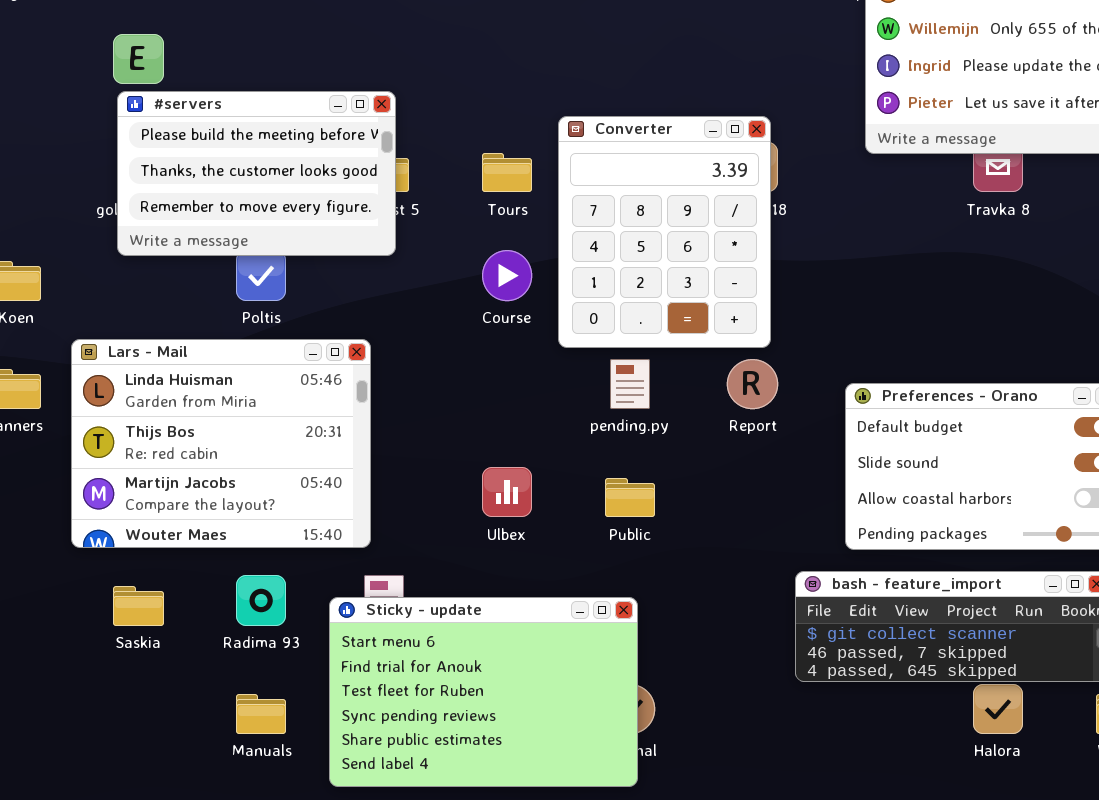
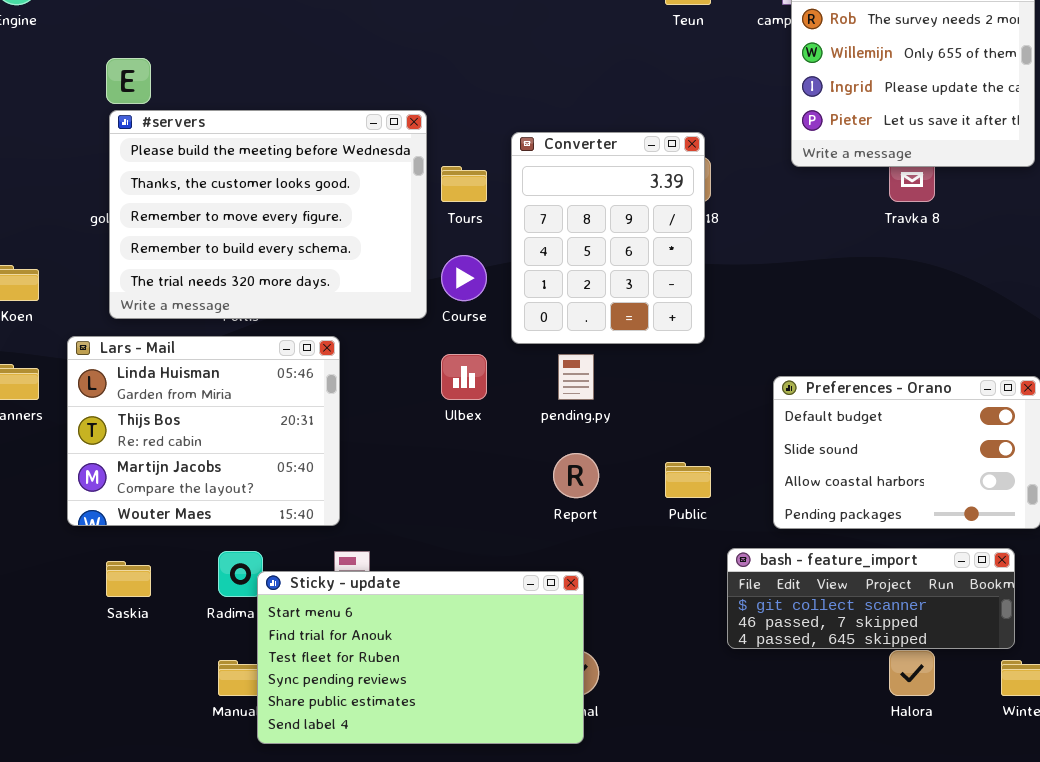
#servers: [117,91,396,256] -> [109,110,427,319], resized
Report: [727,359,778,409] -> [553,453,599,498], moved
Ulbex: [482,467,532,517] -> [441,354,487,400], moved
Public: [605,478,655,517] -> [665,462,711,498], moved
Sticky - update: [329,597,638,787] -> [257,571,584,744], resized

